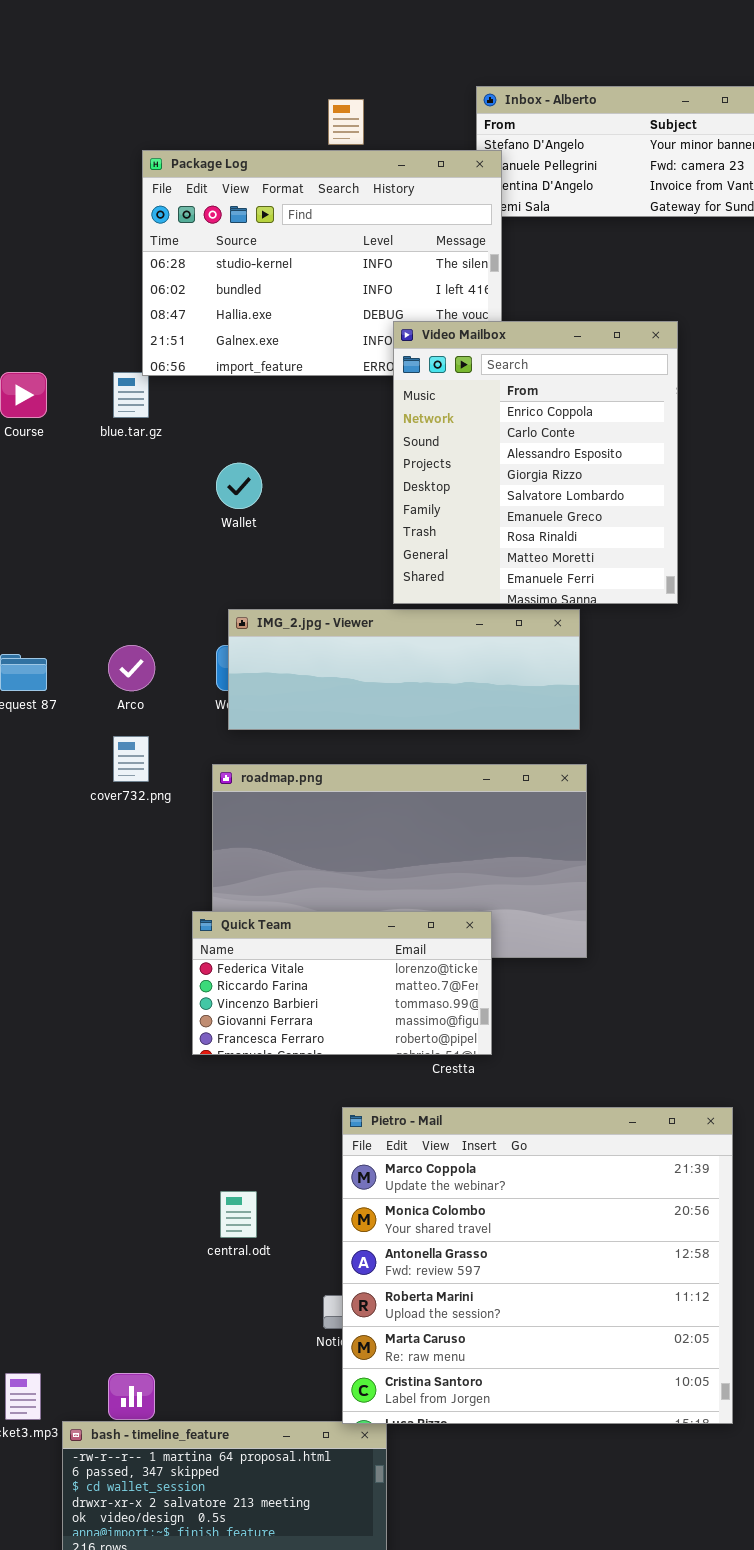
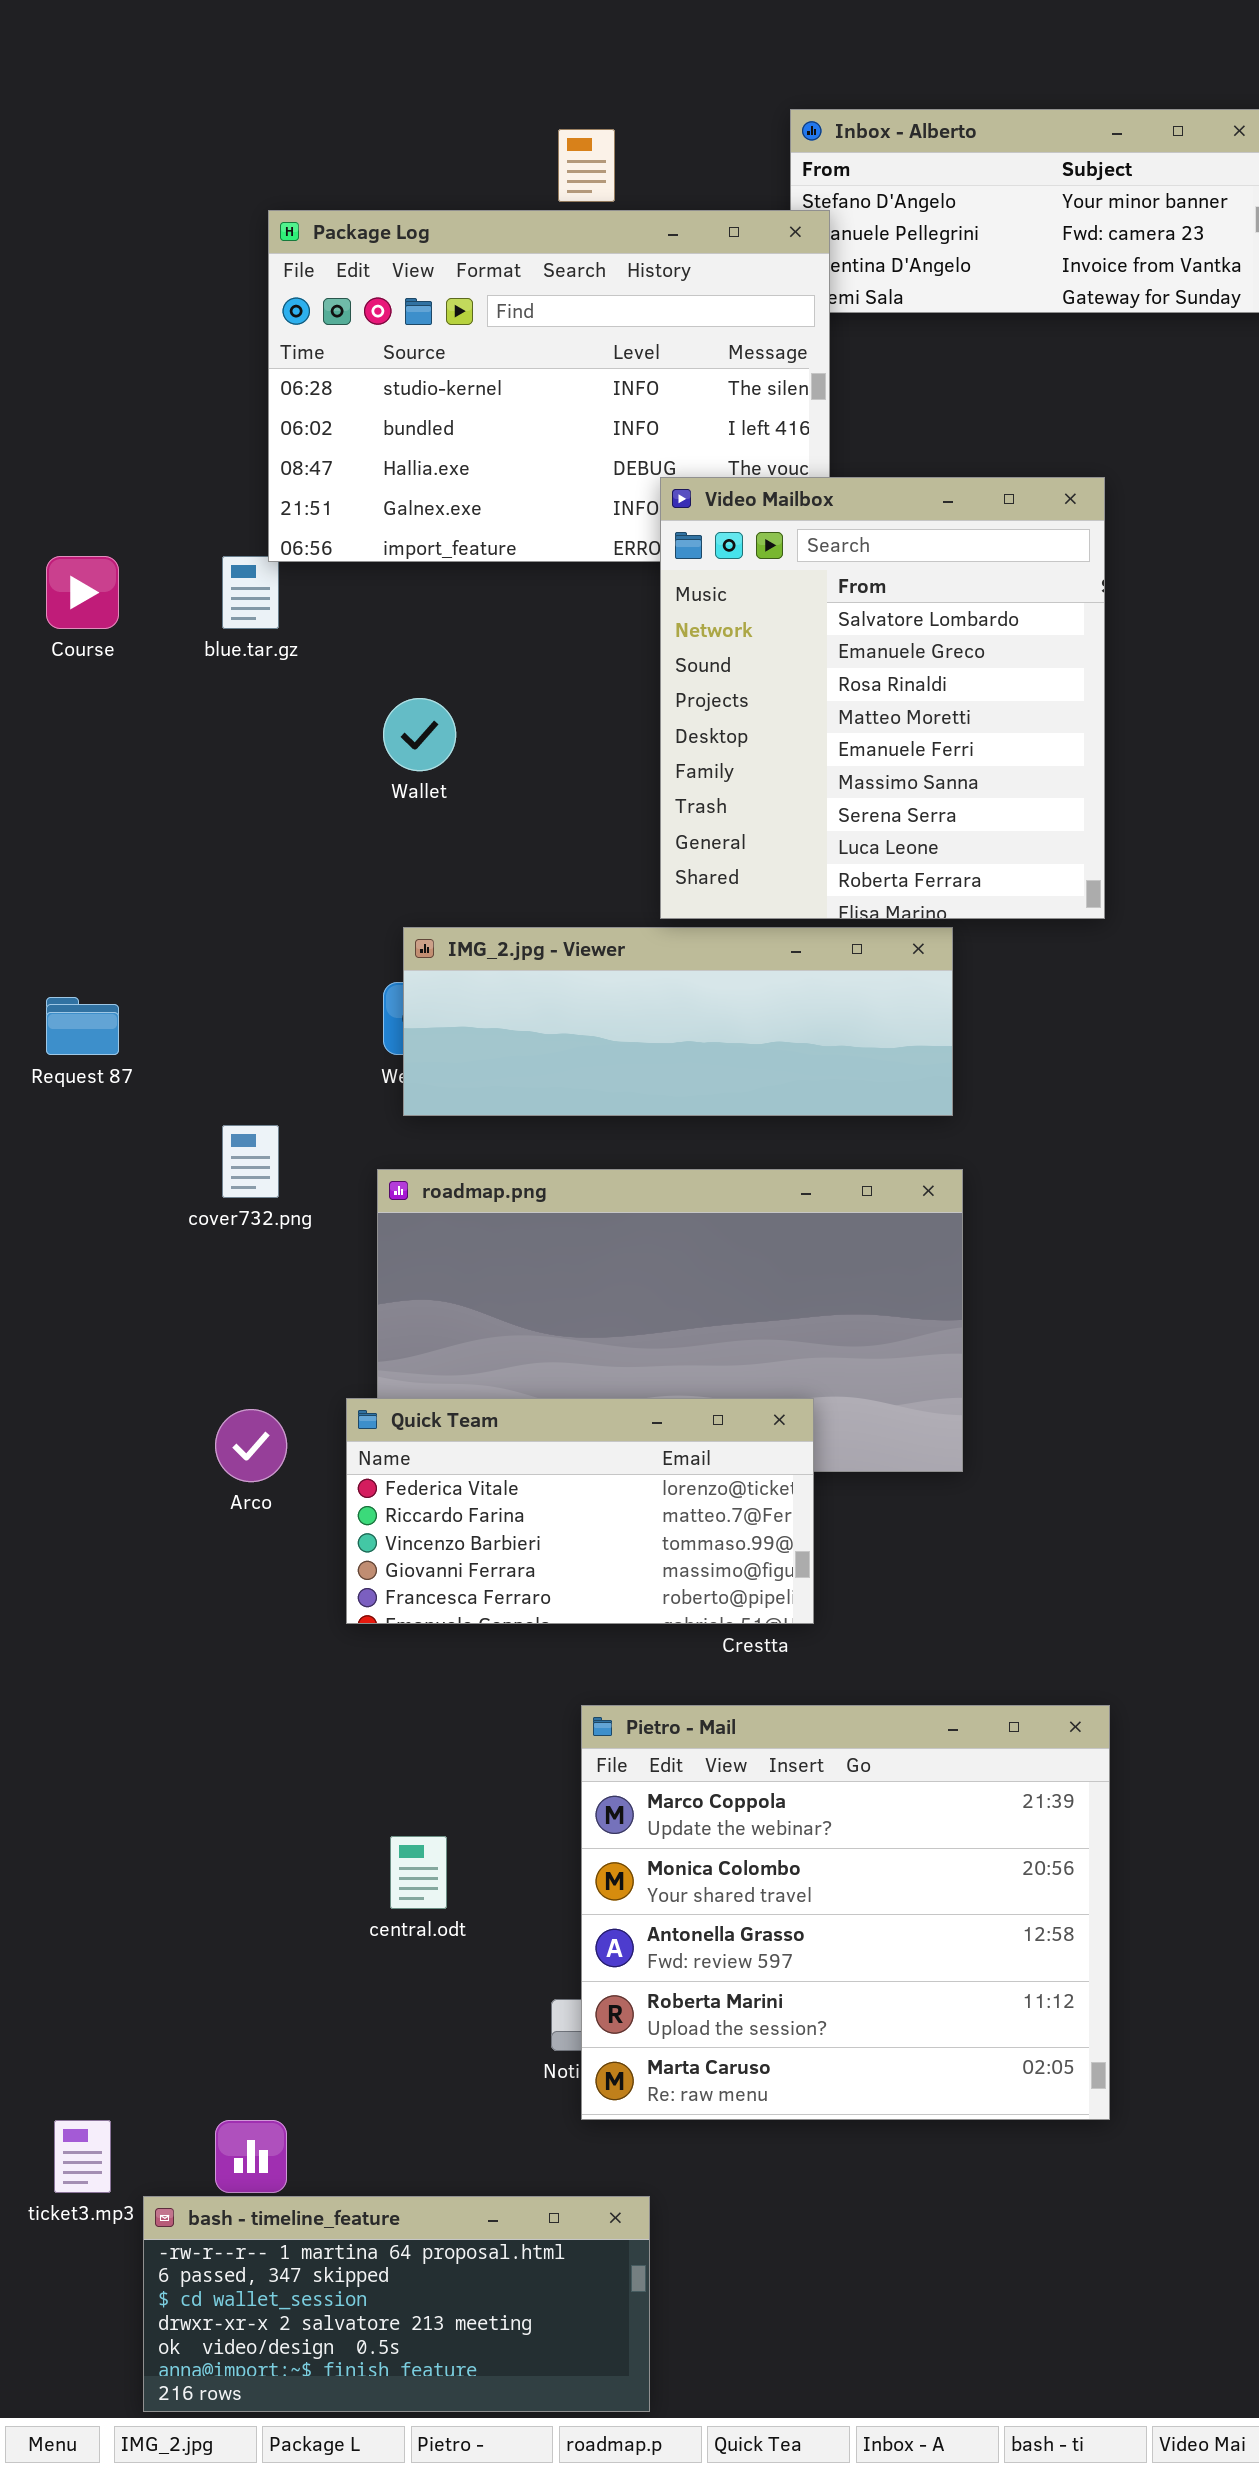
Video Mailbox: [393,321,678,604] -> [660,477,1105,919], scrolled down 4 rows
Arco: [108,645,155,691] -> [215,1409,287,1482], moved
Pietro - Mail: [342,1107,733,1424] -> [581,1705,1110,2120], resized

